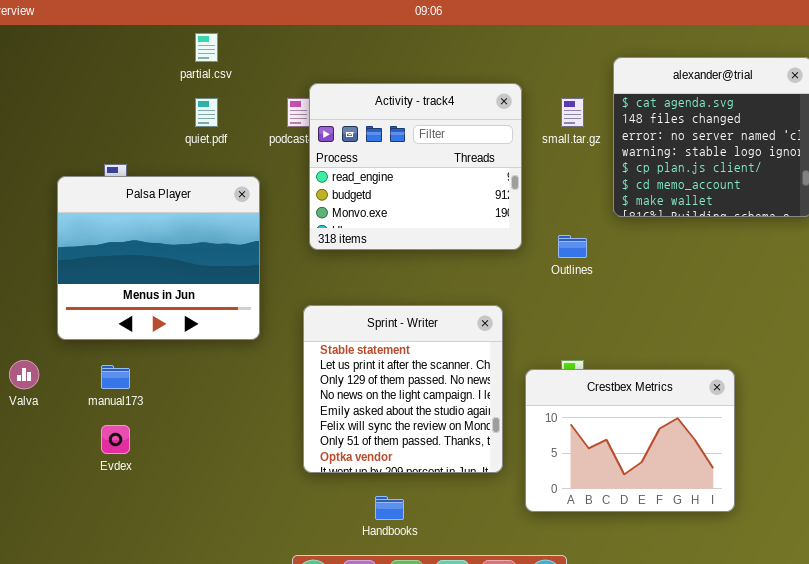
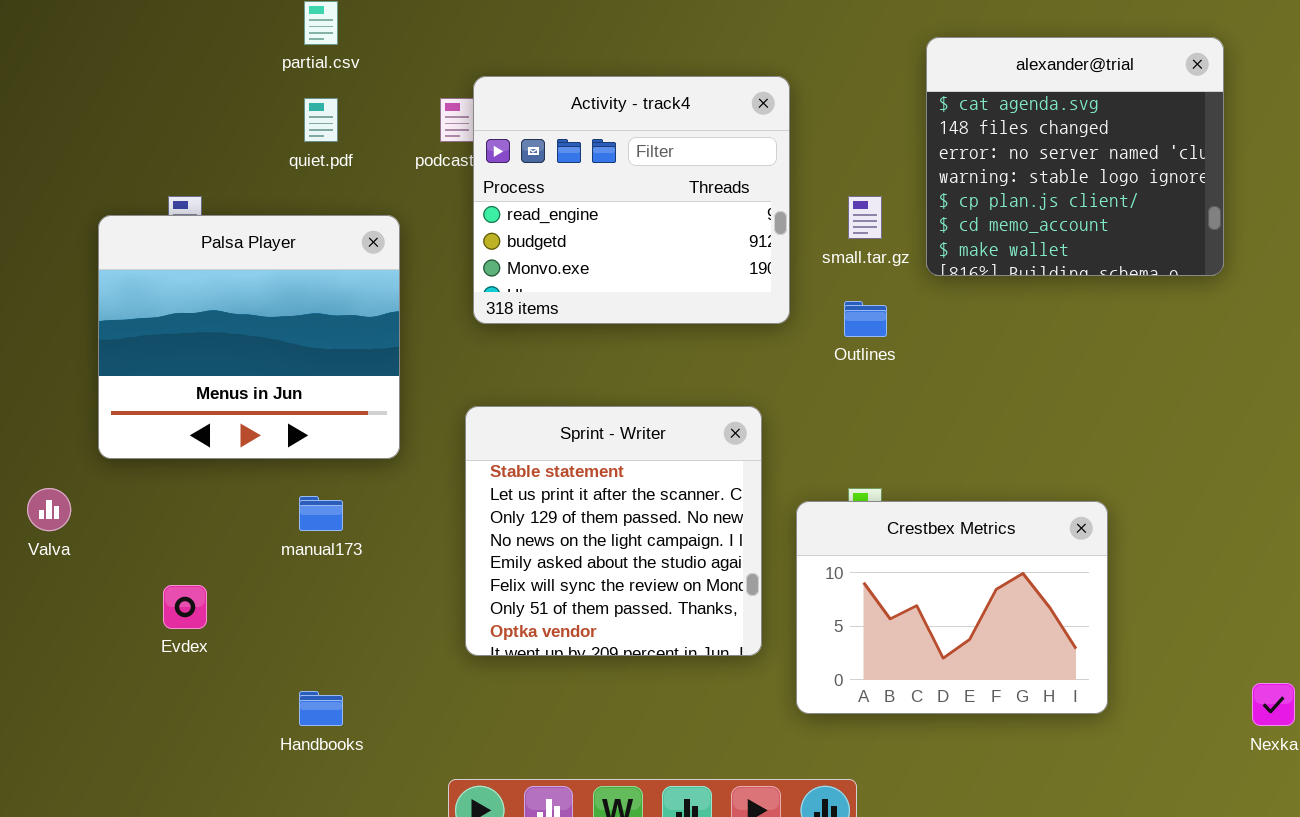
small.tar.gz: [561,98,584,127] -> [848,196,882,239], moved
manual173: [101,365,130,389] -> [299,496,343,531], moved
Handbooks: [375,496,404,520] -> [299,691,343,726], moved

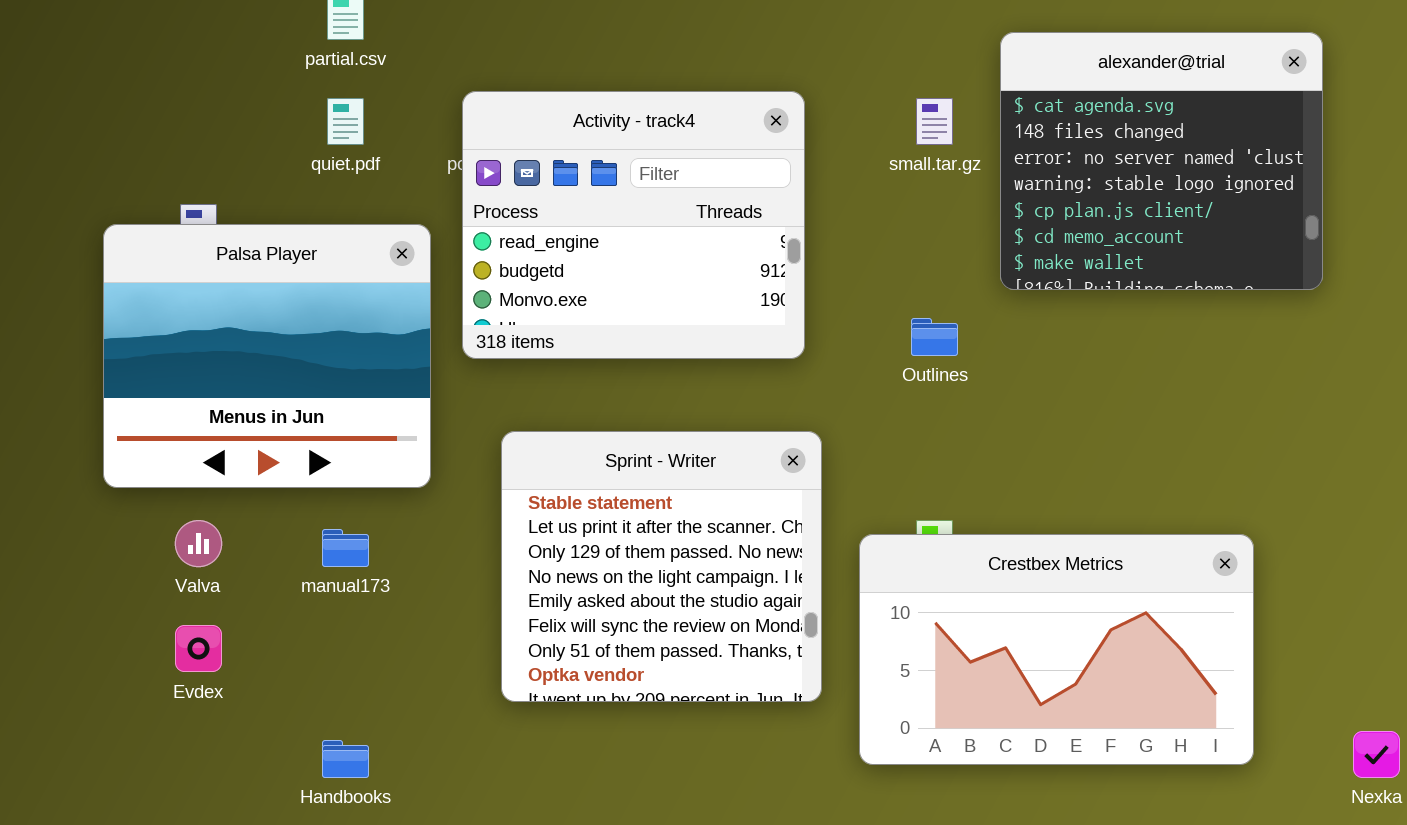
Activity - track4: [473,76,790,324] -> [462,91,805,359], moved
small.tar.gz: [848,196,882,239] -> [916,98,953,145], moved
Valva: [27,488,71,531] -> [175,520,222,567], moved
Crestbex Metrics: [796,501,1108,714] -> [859,534,1254,765], resized

